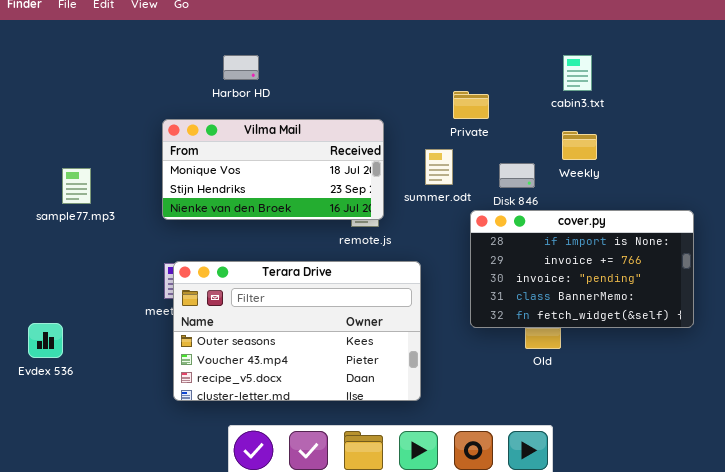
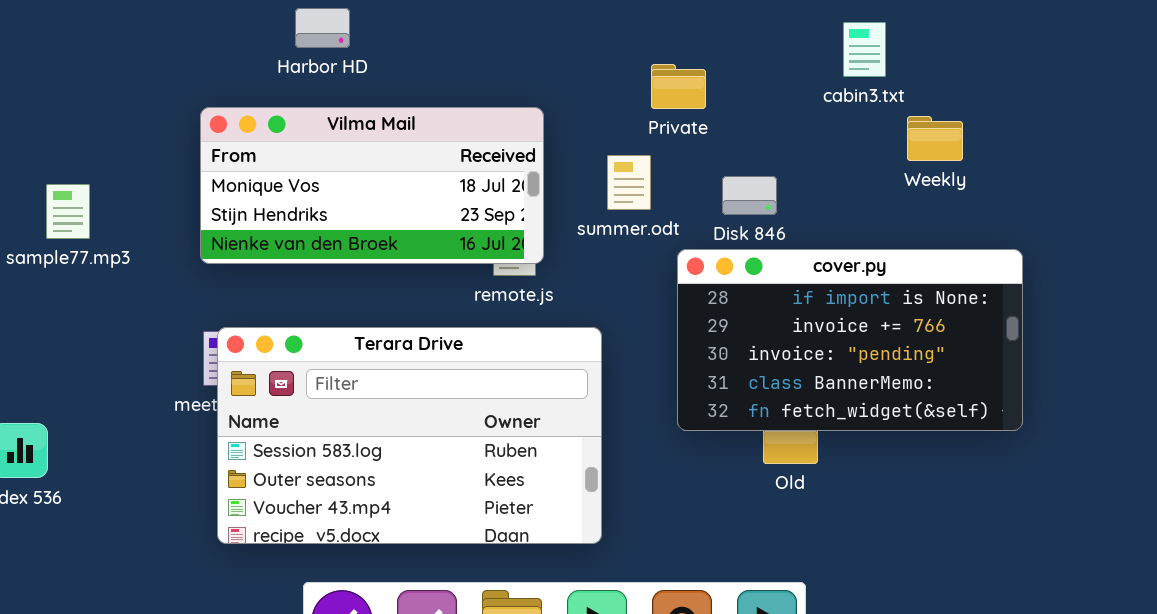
cabin3.txt: [563,55,592,91] -> [843,22,886,77], moved
Weekly: [562,131,597,160] -> [907,116,963,161], moved
Terara Drive: [173,261,421,401] -> [217,327,602,544], scrolled up 1 row

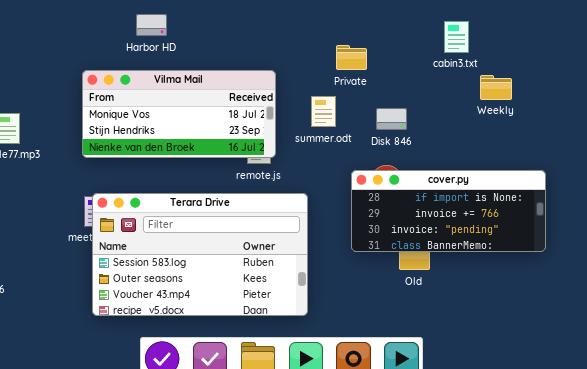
cover.py: [677,249,1023,431] -> [351,170,546,252], resized

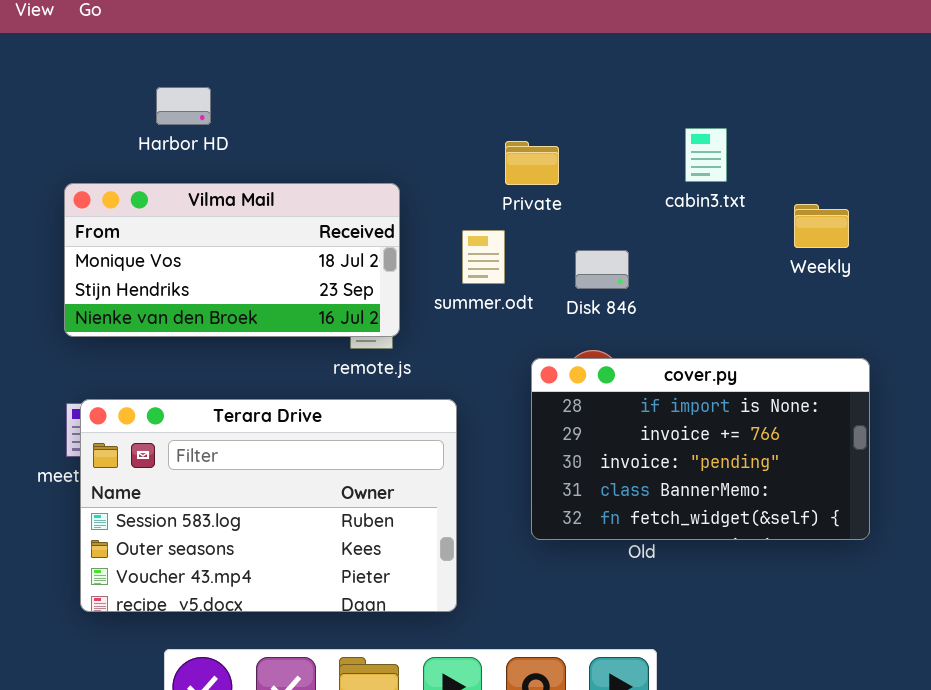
cabin3.txt: [444,21,469,53] -> [685,128,727,182], moved
Weekly: [480,75,512,100] -> [794,204,849,248], moved
cover.py: [351,170,546,252] -> [531,358,870,540], resized

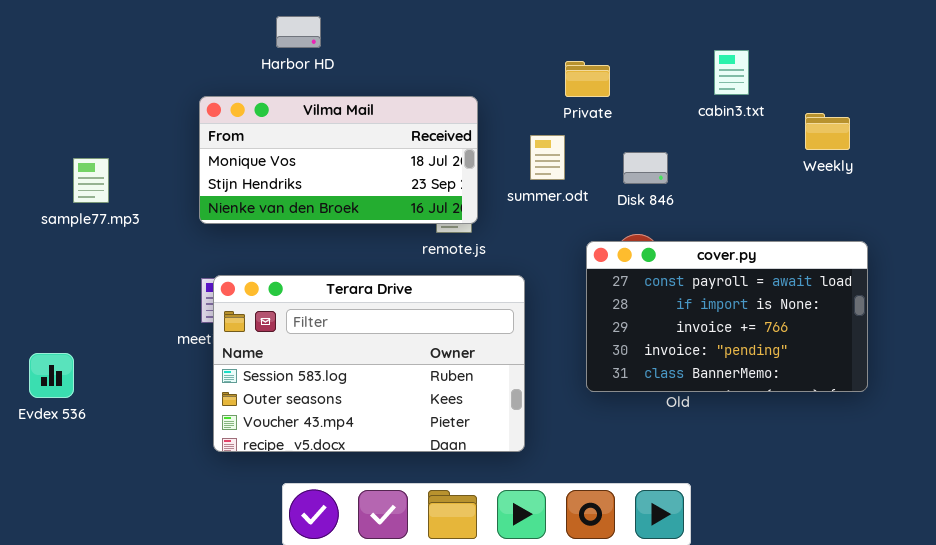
cover.py: [531,358,870,540] -> [586,241,868,392], scrolled up 1 row

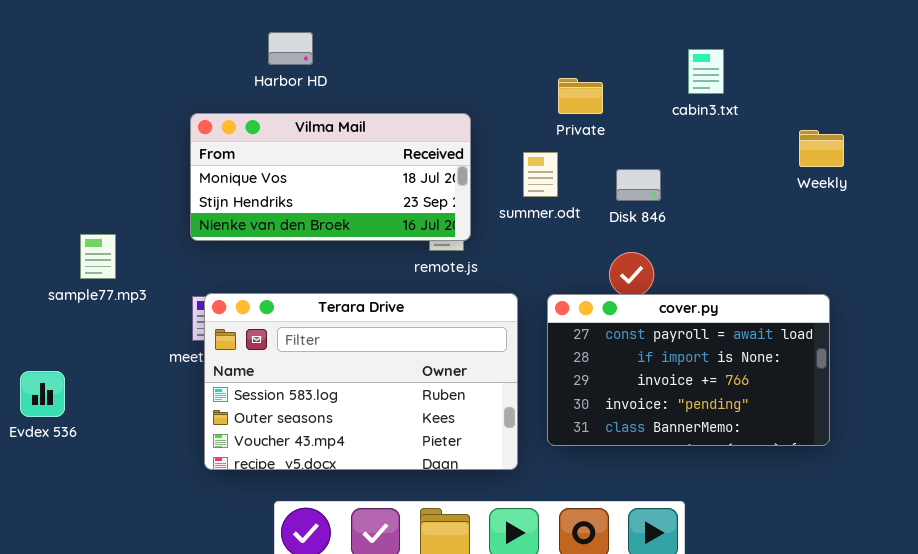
cabin3.txt: [714,50,749,95] -> [688,49,724,94], moved
sample77.mp3: [73,158,109,203] -> [80,234,116,279], moved
cover.py: [586,241,868,392] -> [547,294,830,446], moved

